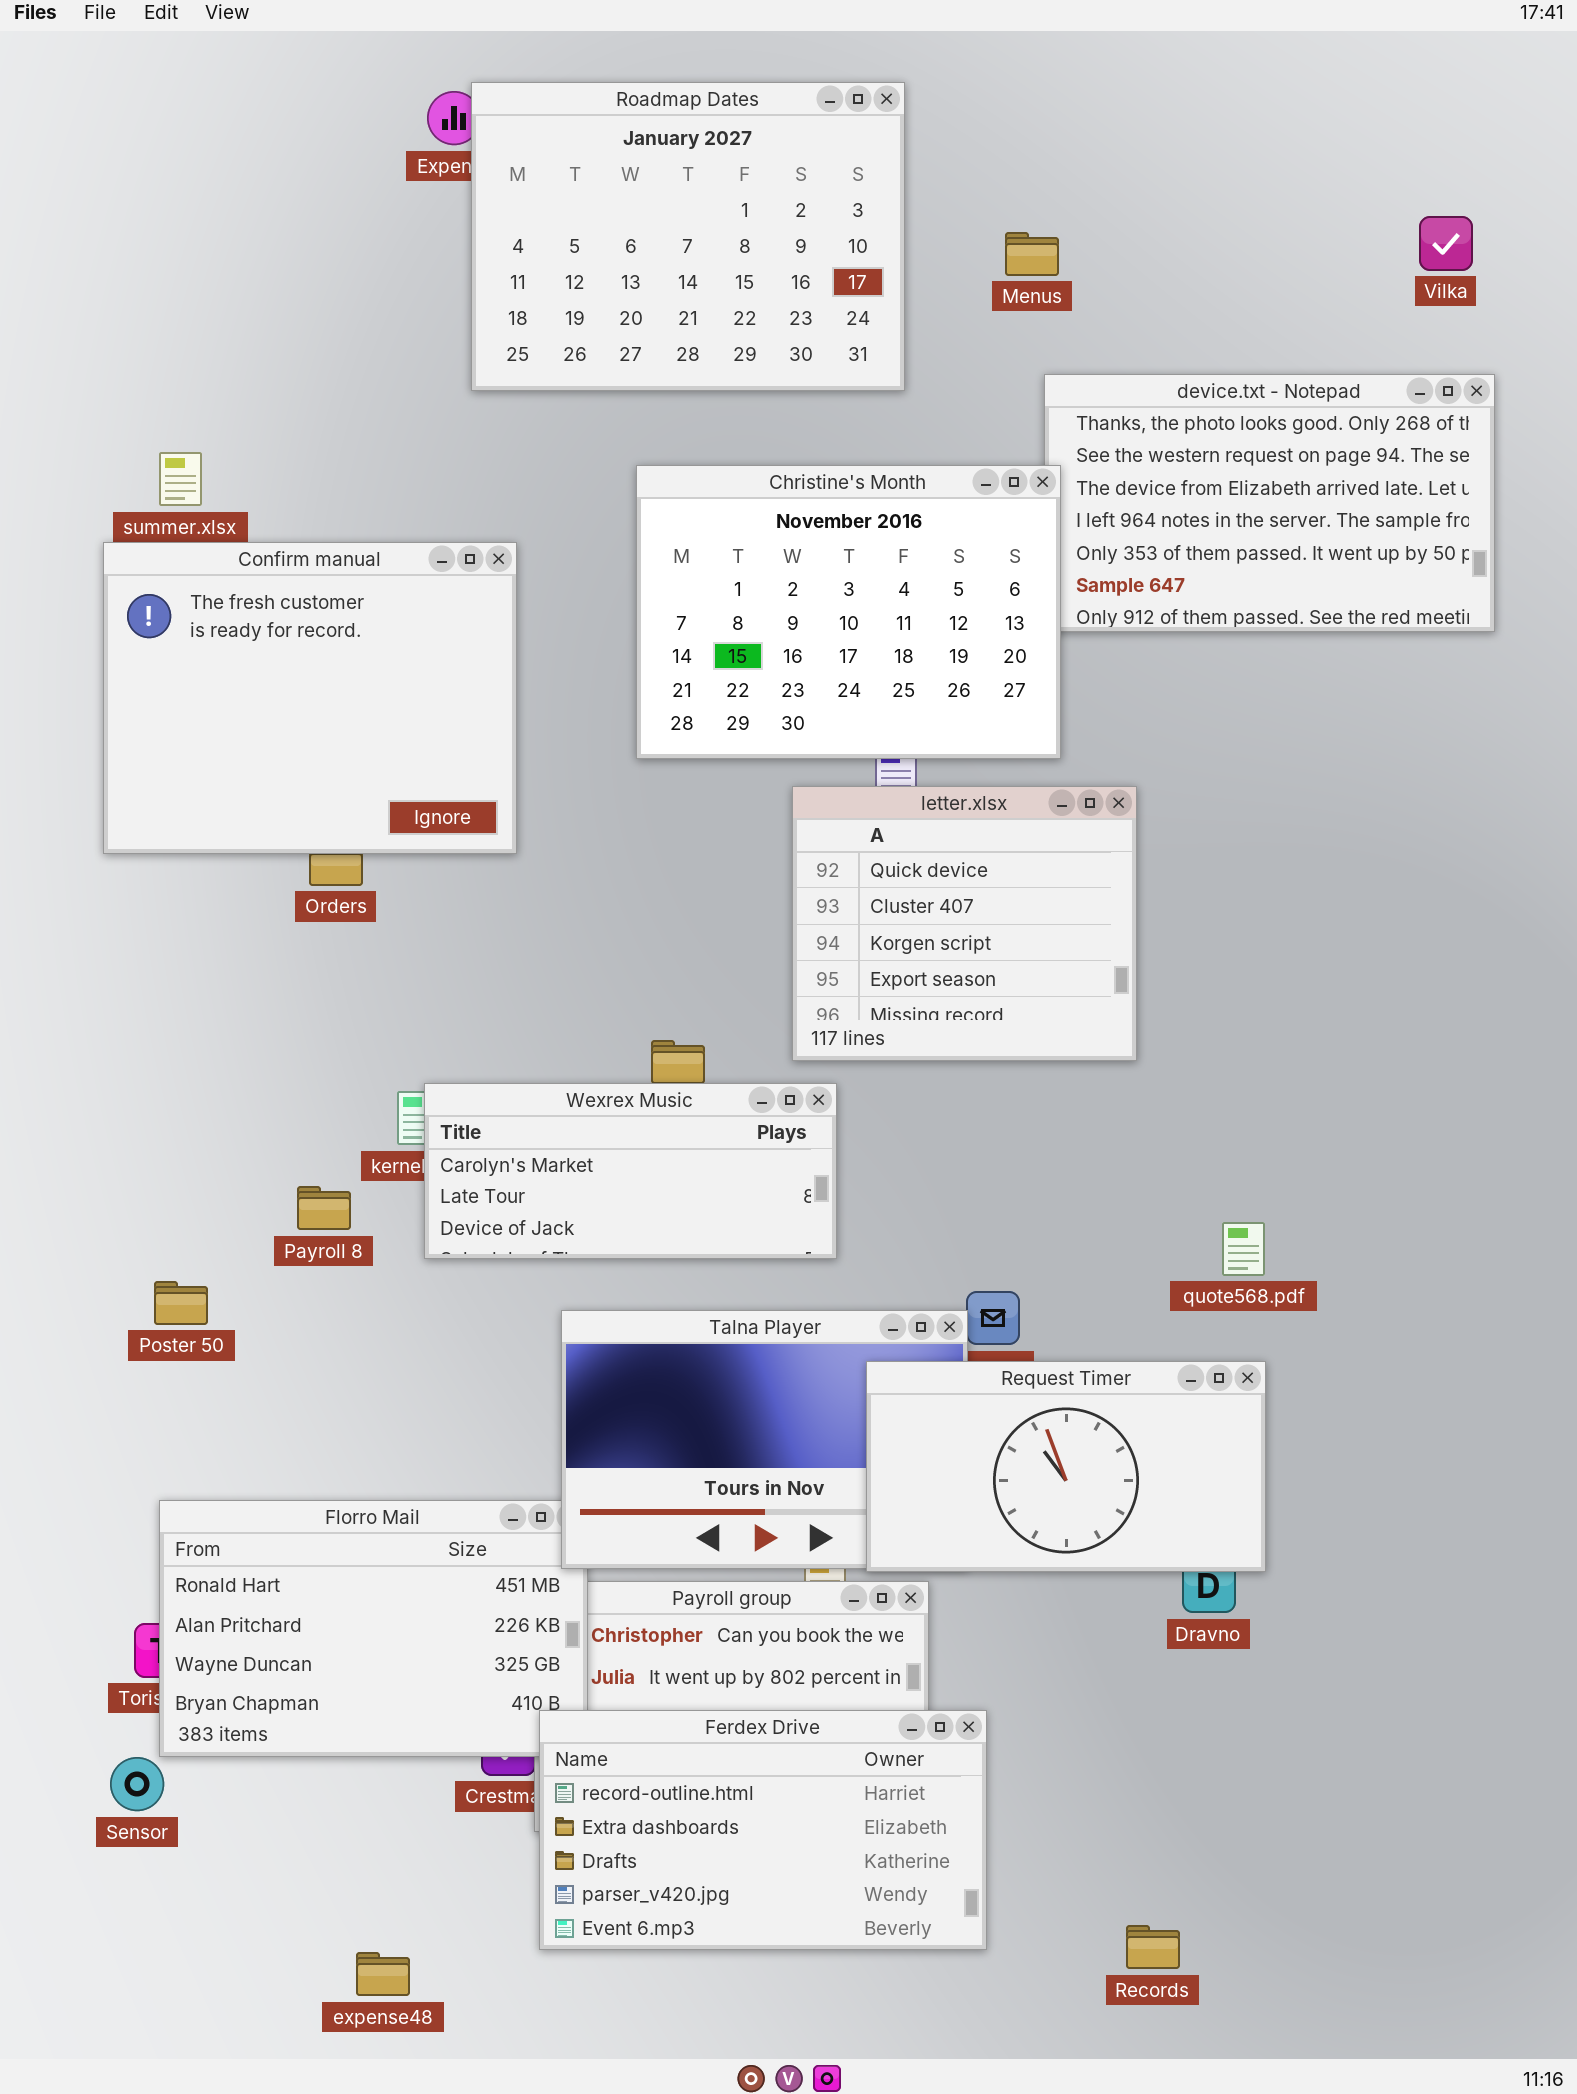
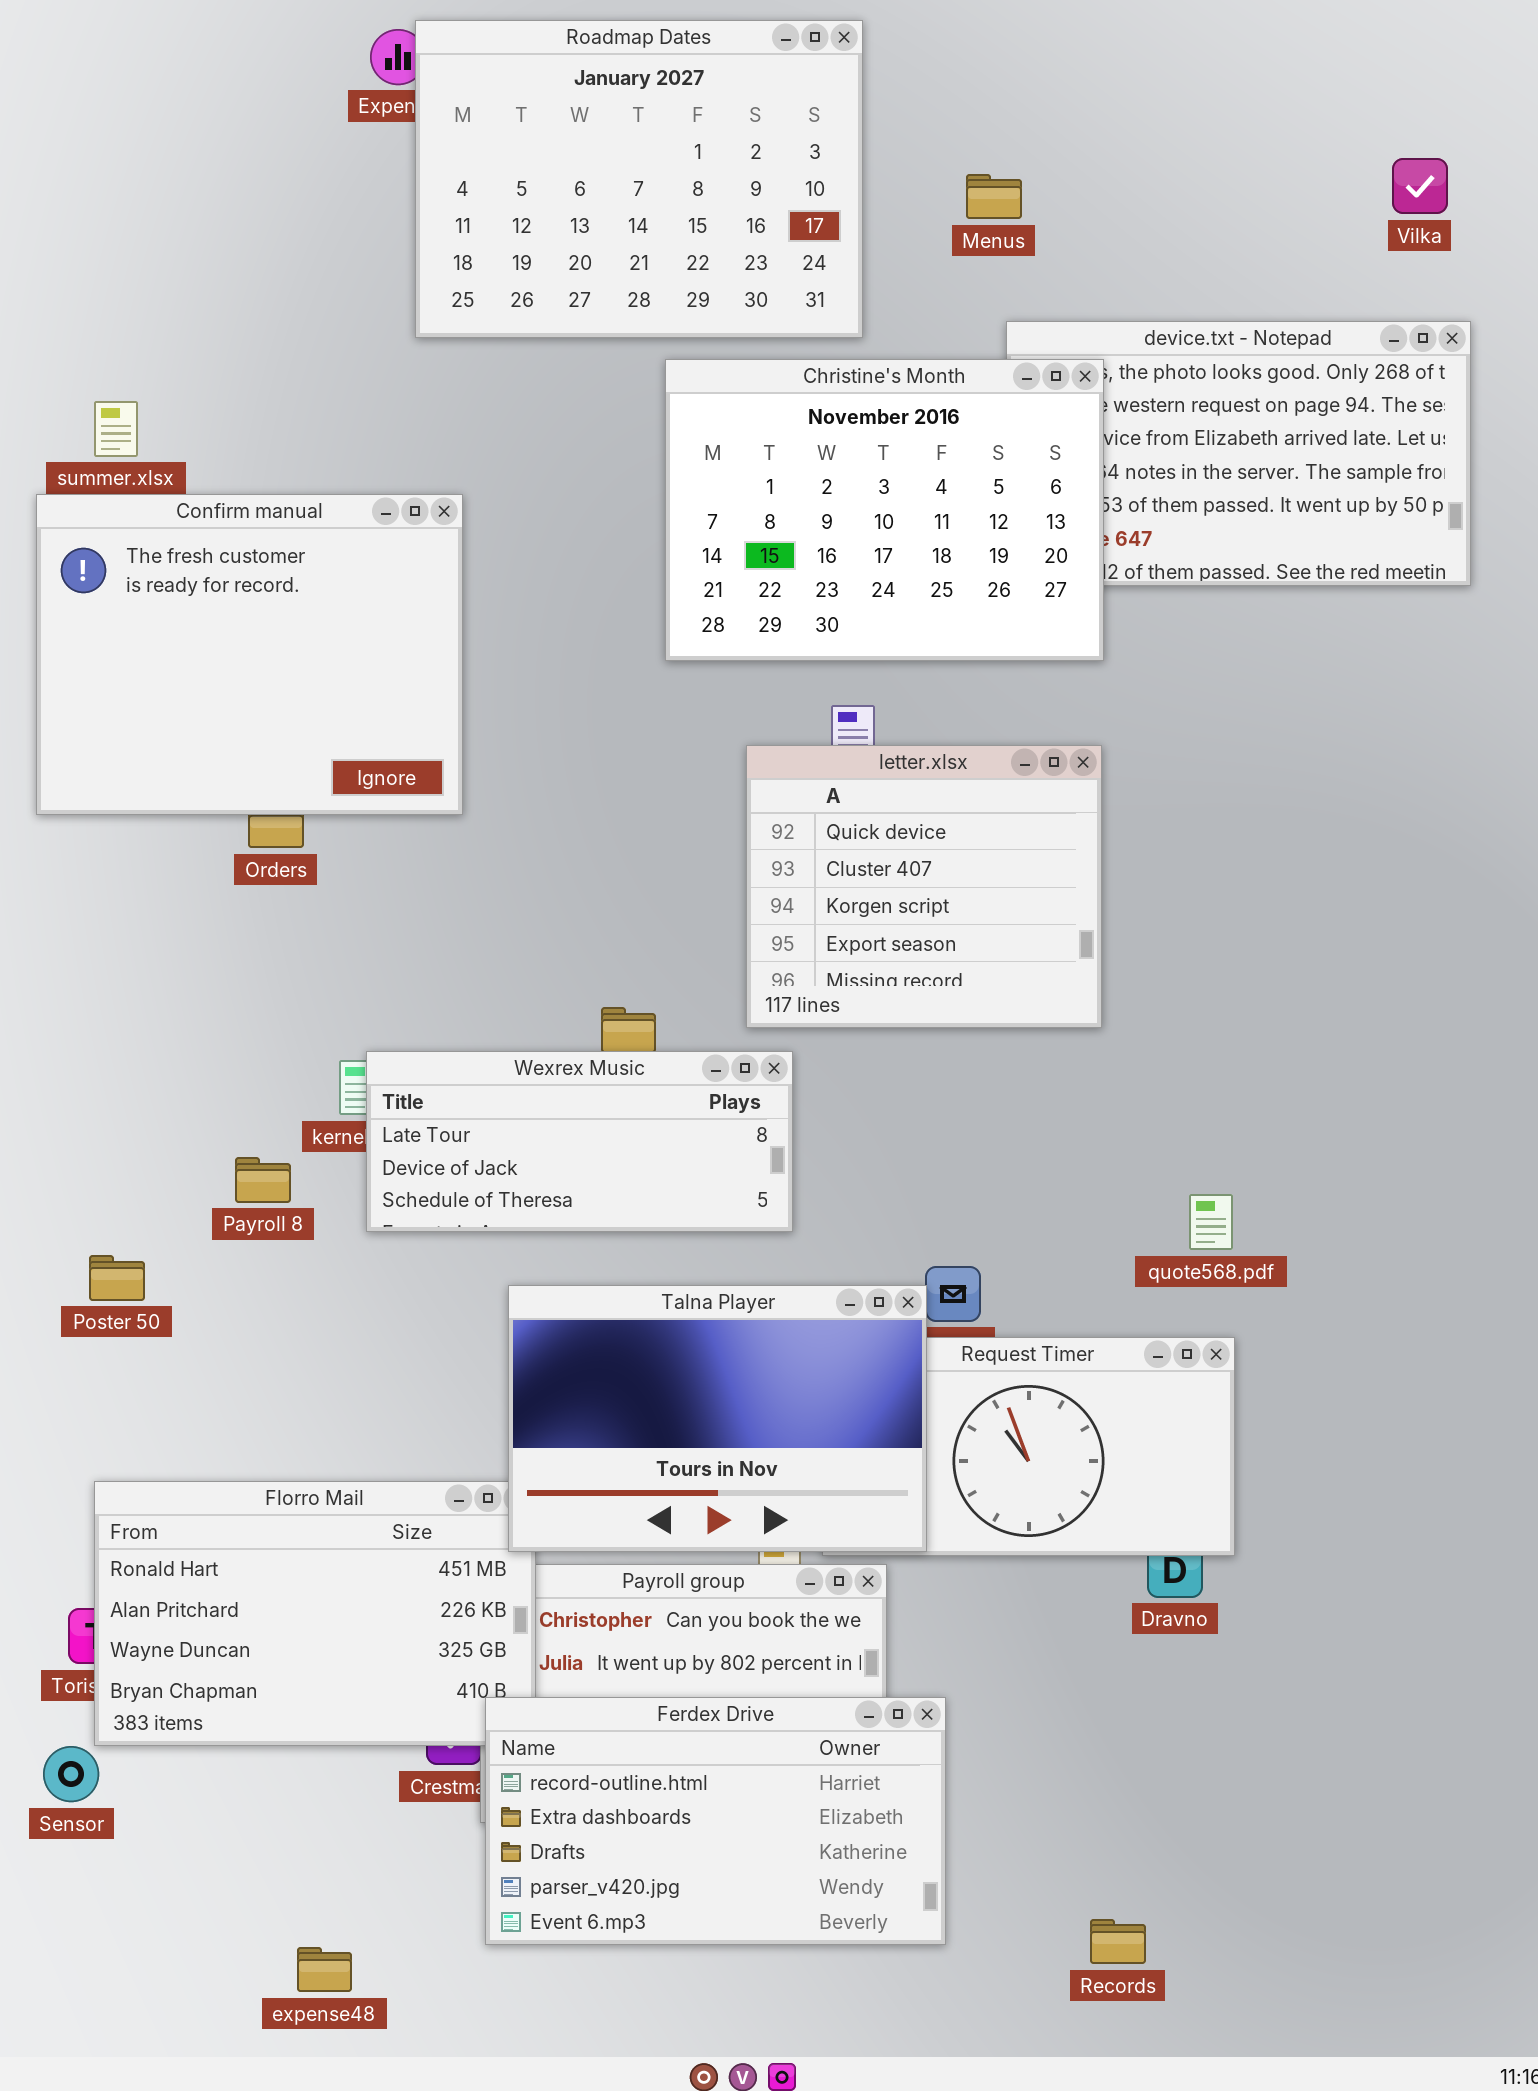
Christine's Month: [636,465,1061,759] -> [665,359,1104,661], moved
Wexrex Music: [424,1083,837,1259] -> [366,1051,793,1232], scrolled down 1 row
Talna Player: [561,1310,968,1569] -> [508,1285,927,1552], raised

